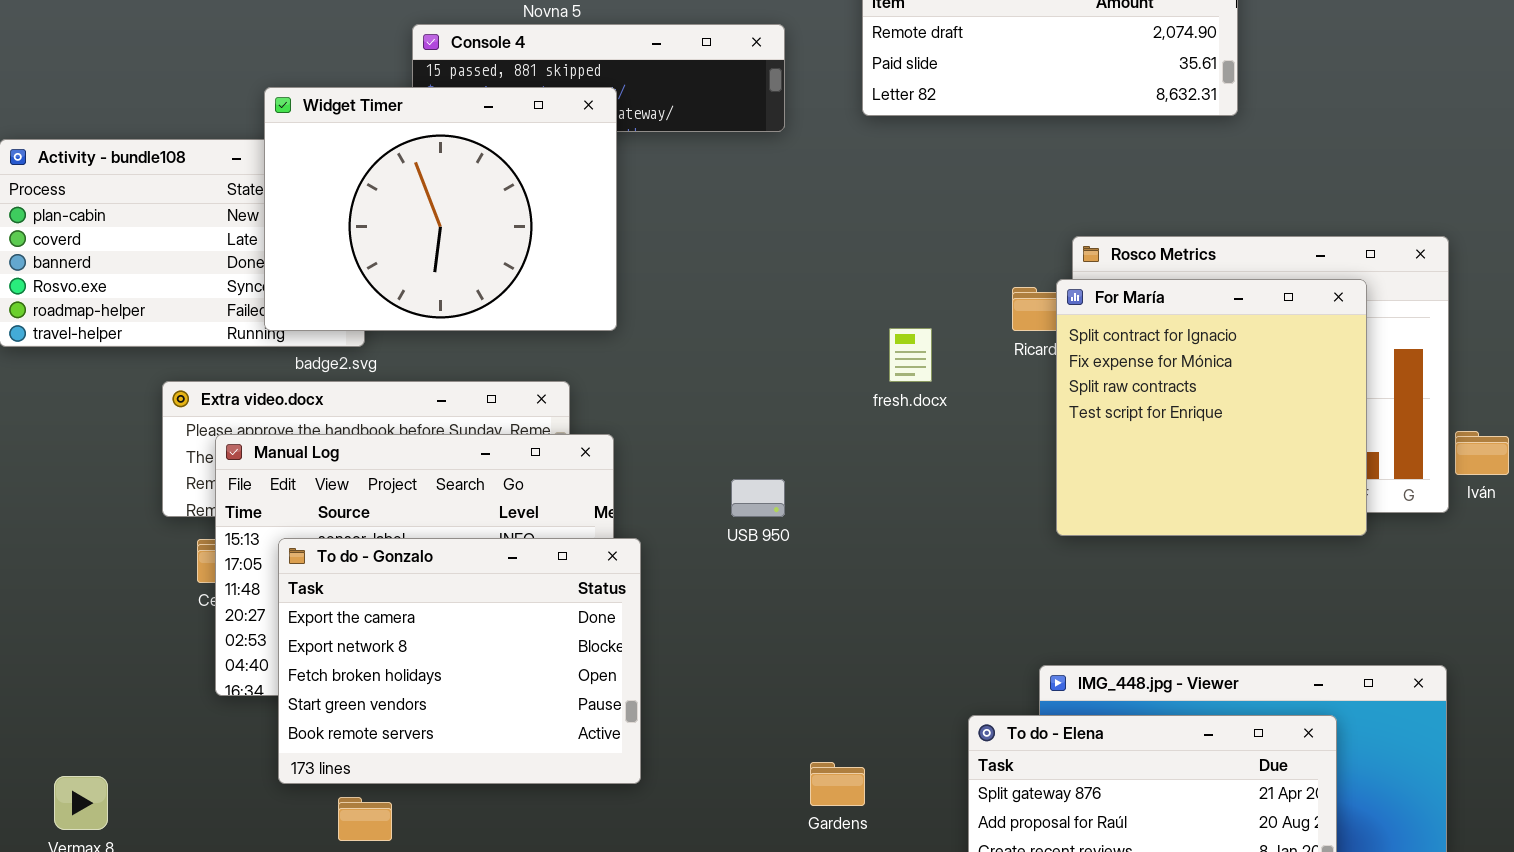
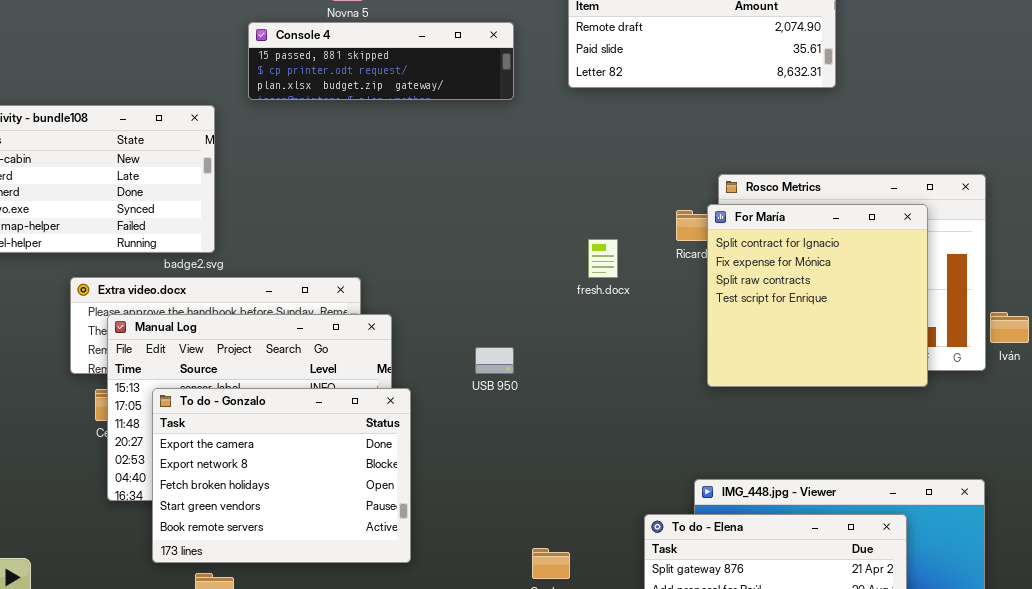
Widget Timer: [264,87,617,331] -> none, closed

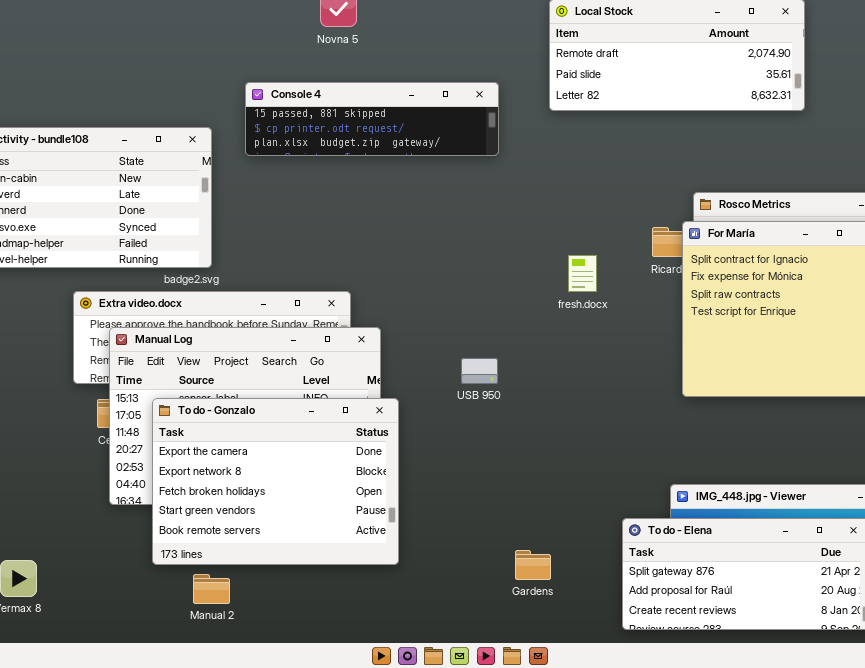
Console 4: [248,22,514,100] -> [245,82,499,156], moved

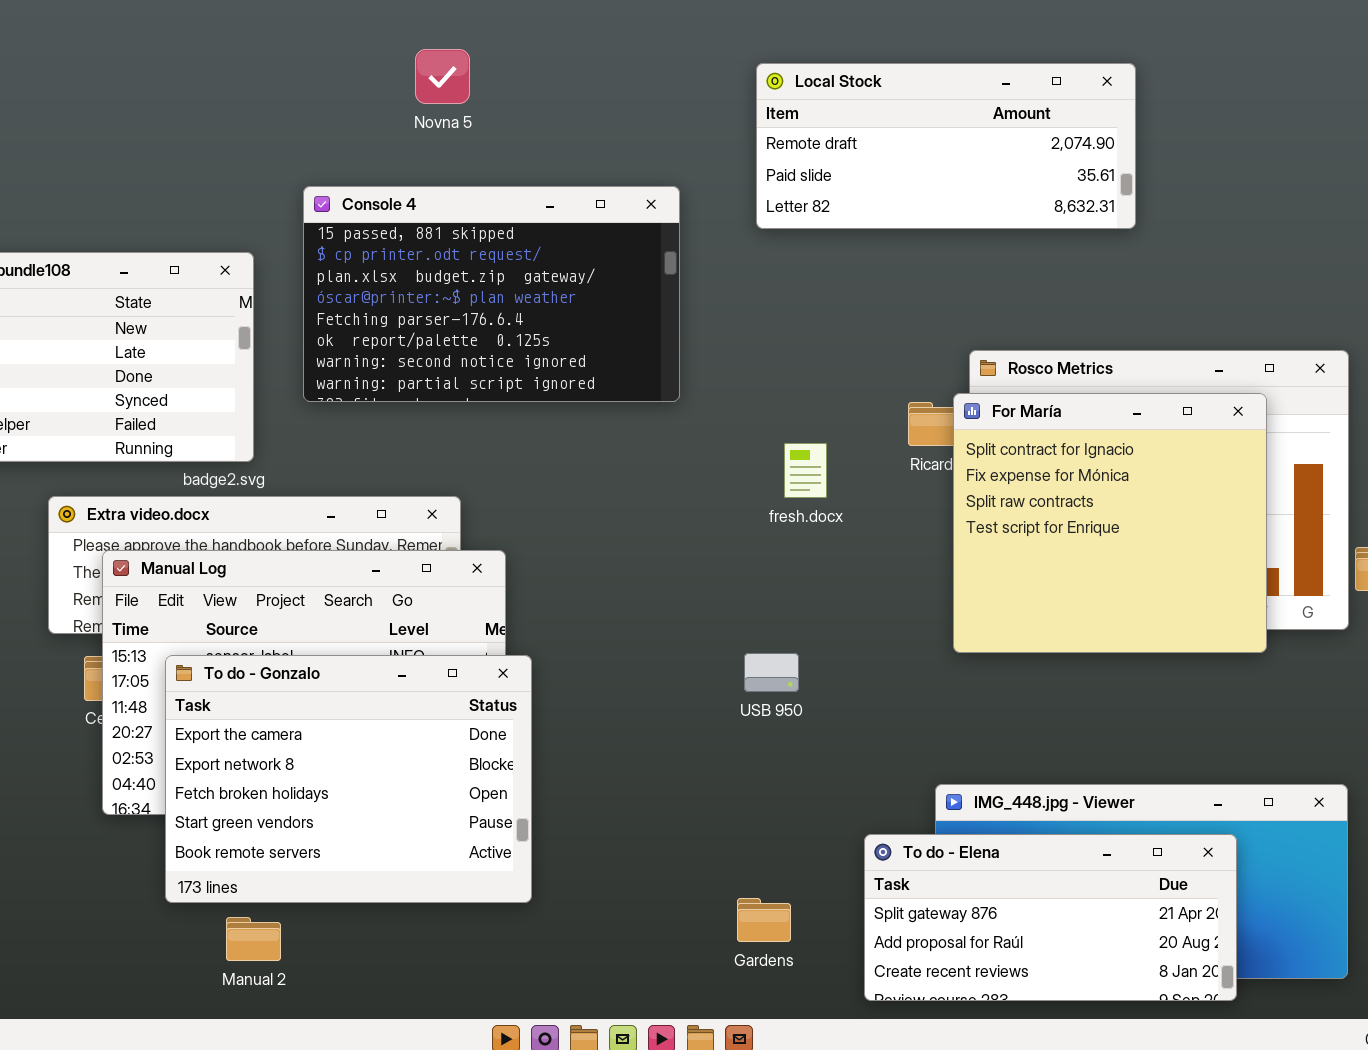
Console 4: [245,82,499,156] -> [303,186,680,402], resized
USB 950: [461,358,498,384] -> [744,653,799,692], moved
Gardens: [515,550,551,580] -> [737,898,791,942], moved

